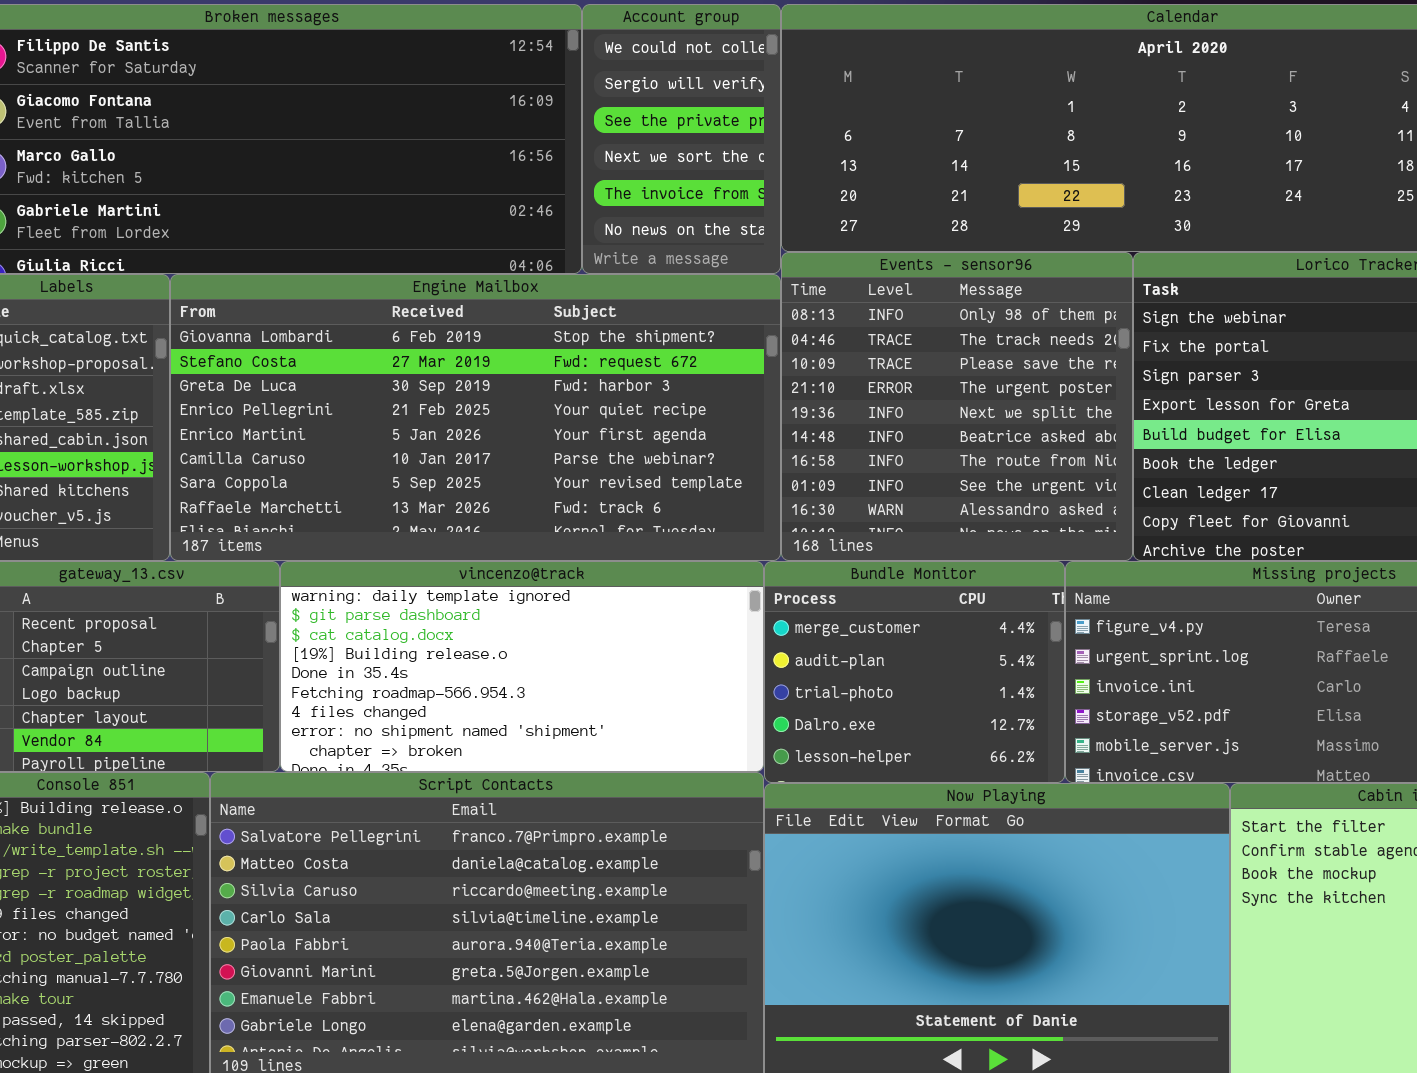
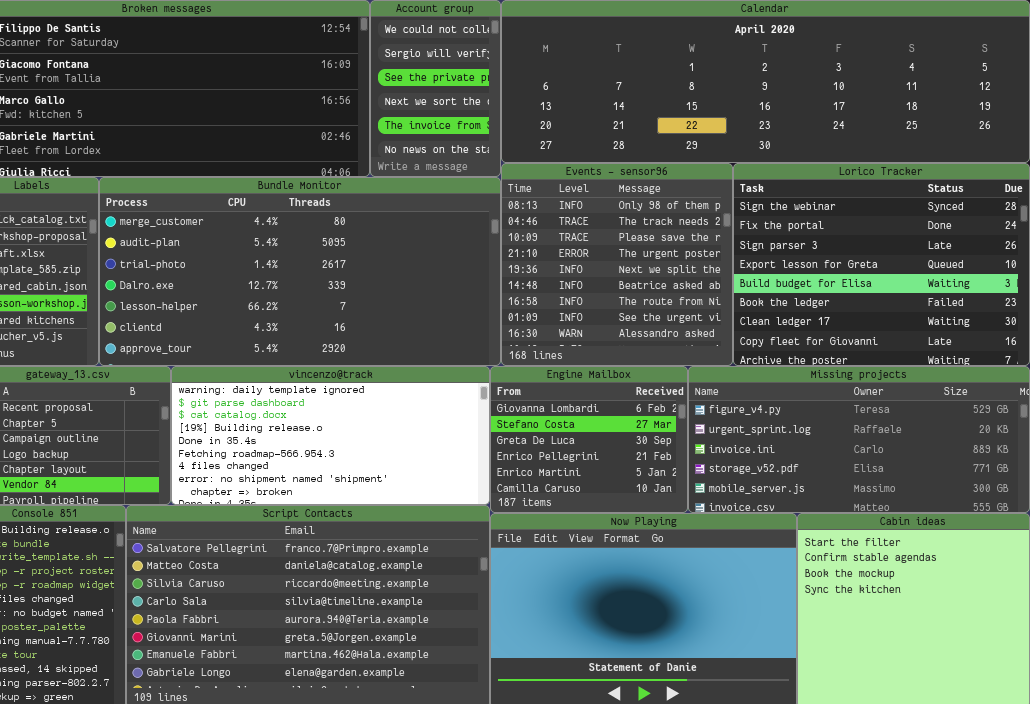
Engine Mailbox: [170,274,781,561] -> [490,366,688,513], moved, resized
Bundle Monitor: [764,561,1065,783] -> [99,177,501,366], moved, resized

